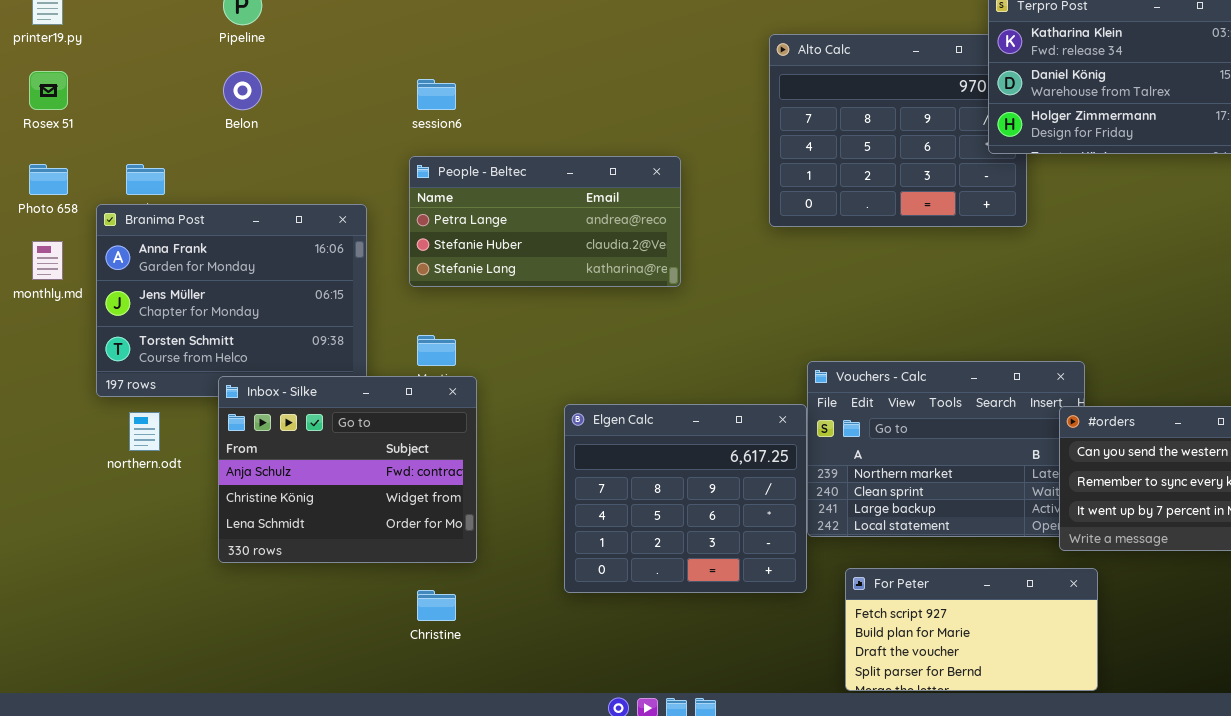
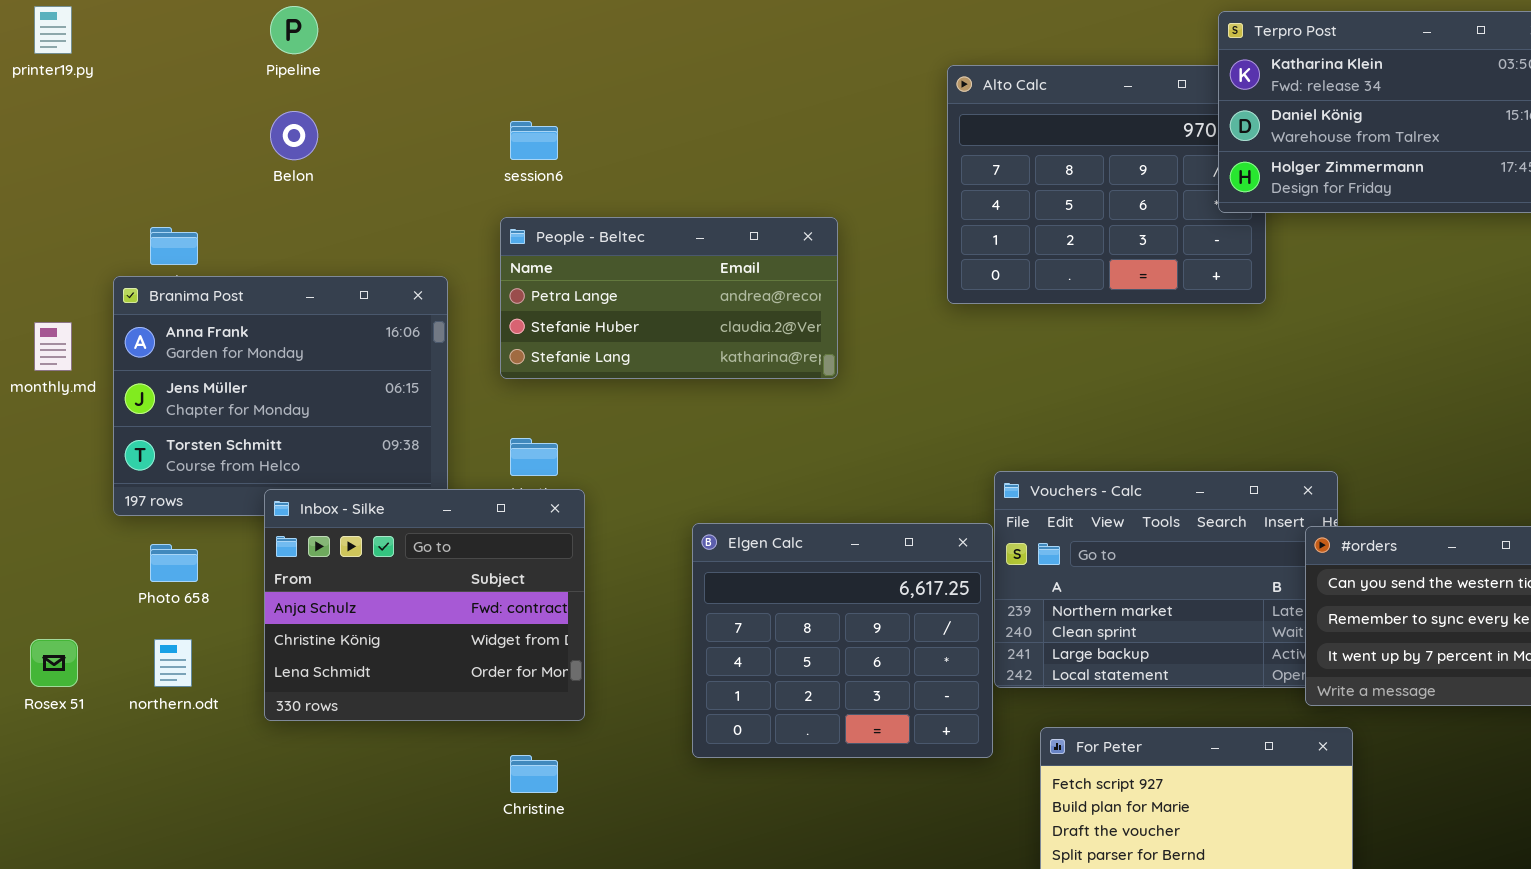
Rosex 51: [29,71,68,110] -> [30,639,78,687], moved
Photo 658: [29,164,68,195] -> [150,544,198,582], moved
northern.odt: [129,412,160,451] -> [154,639,192,687], moved

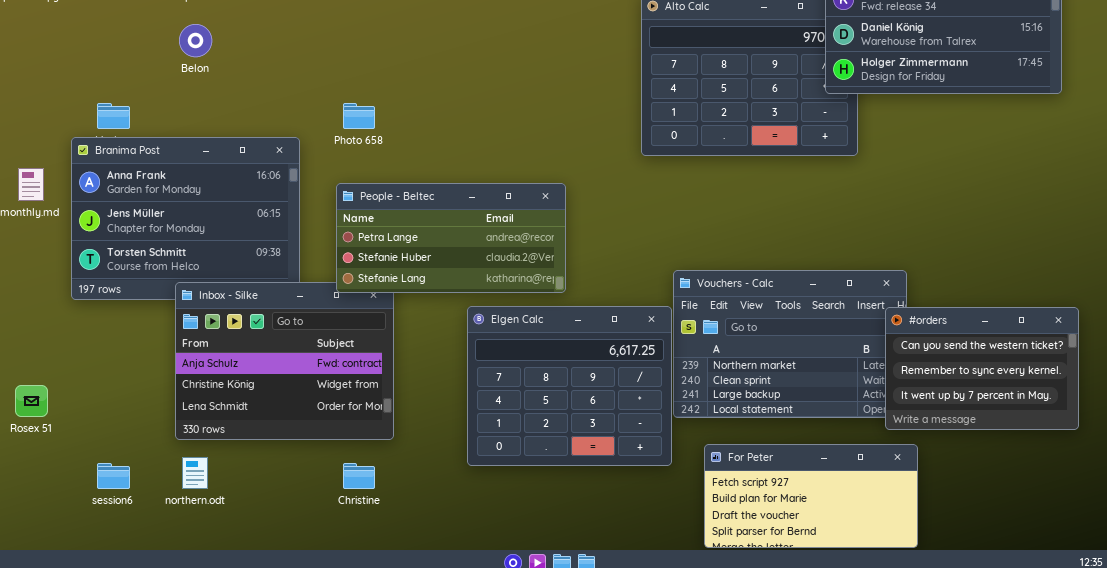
session6: [510,121,558,160] -> [97,463,130,489], moved
People - Beltec: [500,217,838,379] -> [336,183,566,293], moved
Photo 658: [150,544,198,582] -> [343,103,375,129], moved
northern.odt: [154,639,192,687] -> [182,457,208,489], moved

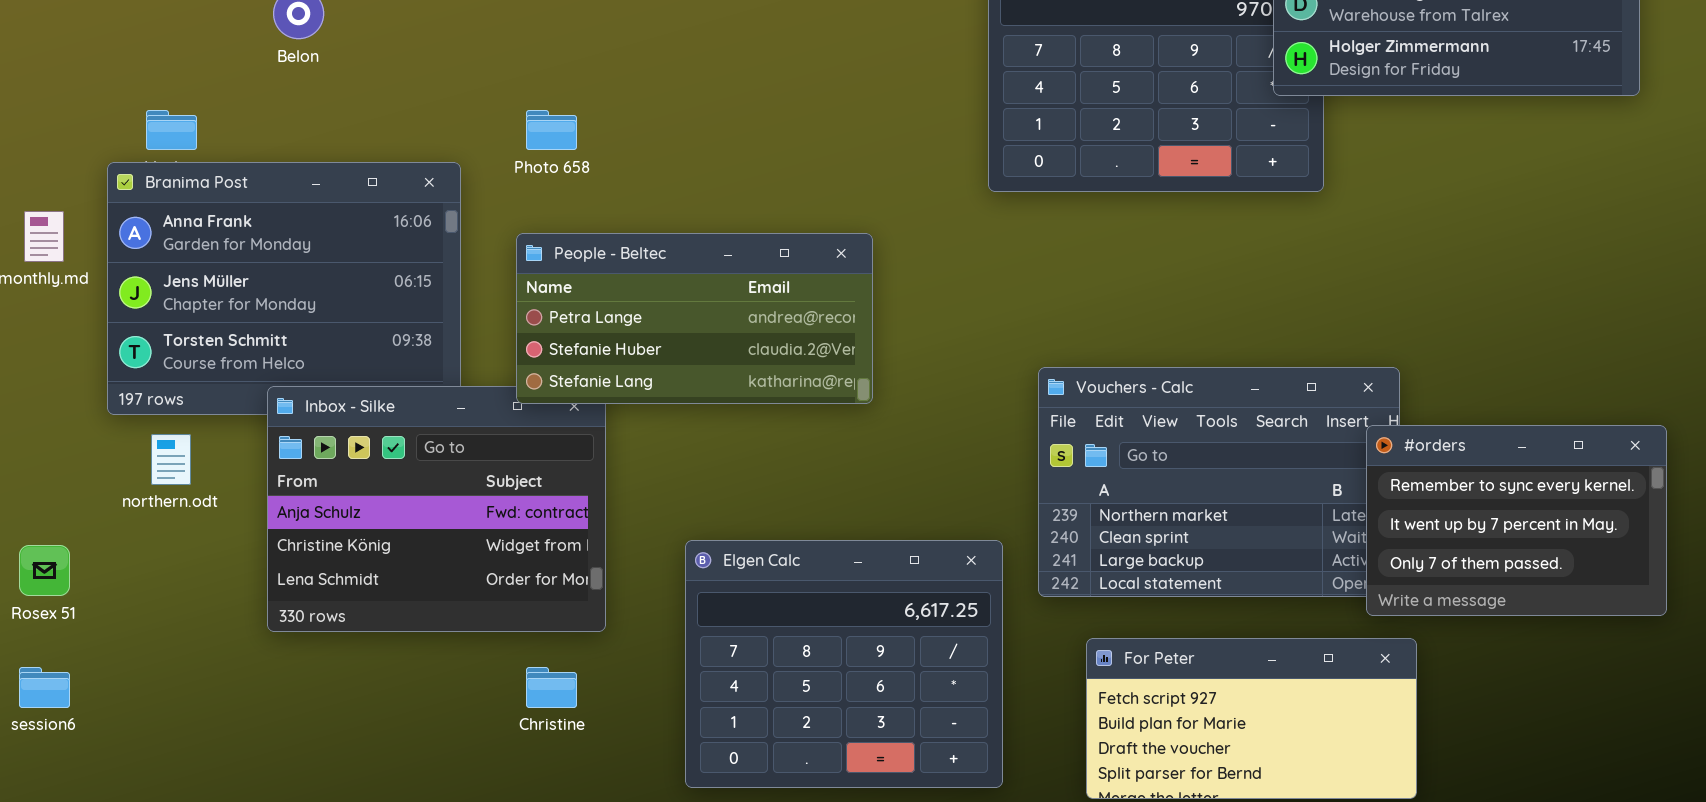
Elgen Calc: [467,306,672,466] -> [685,540,1003,788], moved
#orders: [885,307,1079,430] -> [1366,425,1667,616], scrolled down 1 row
northern.odt: [182,457,208,489] -> [151,434,191,485], moved
session6: [97,463,130,489] -> [19,667,70,708], moved

